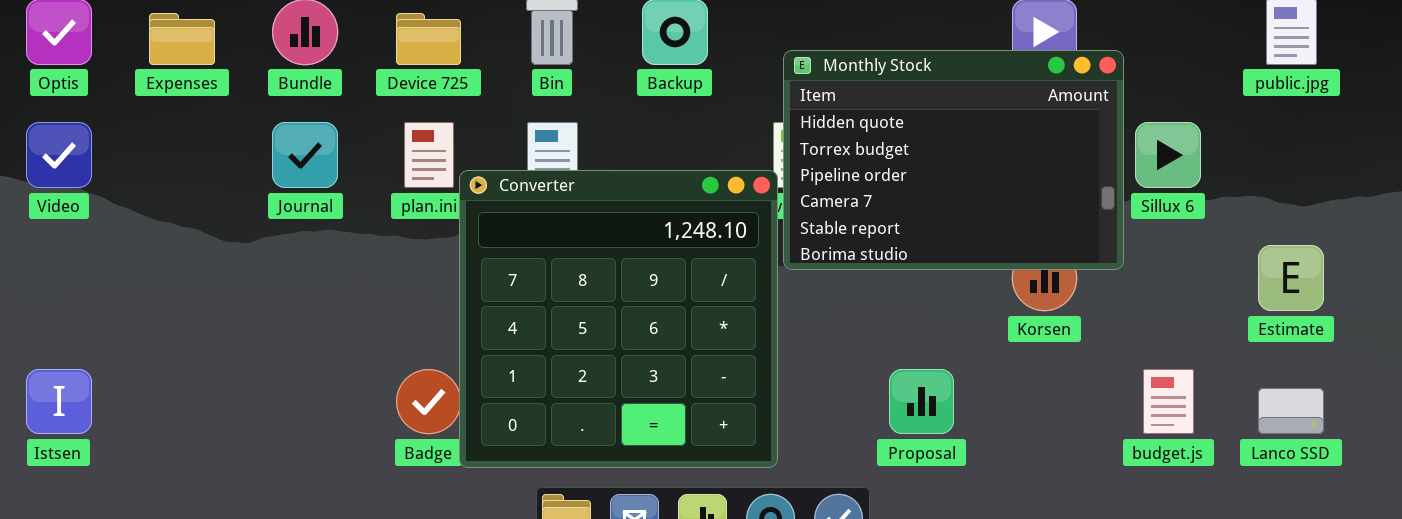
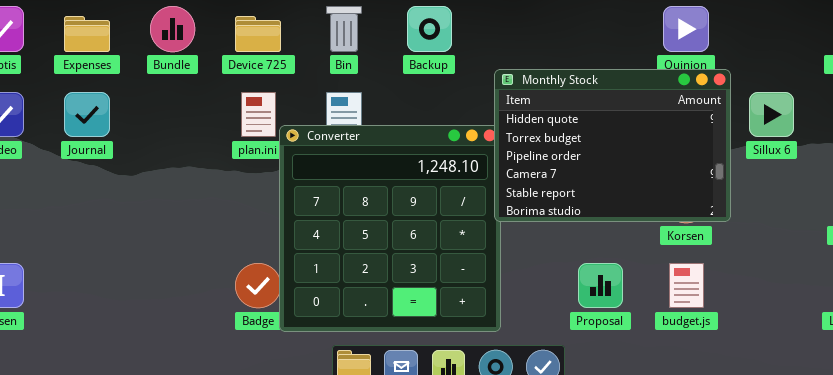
Monthly Stock: [783,50,1124,270] -> [494,69,731,222], moved
Journal: [272,122,338,188] -> [64,92,110,137], moved
budget.js: [1143,369,1194,434] -> [669,263,704,308], moved

